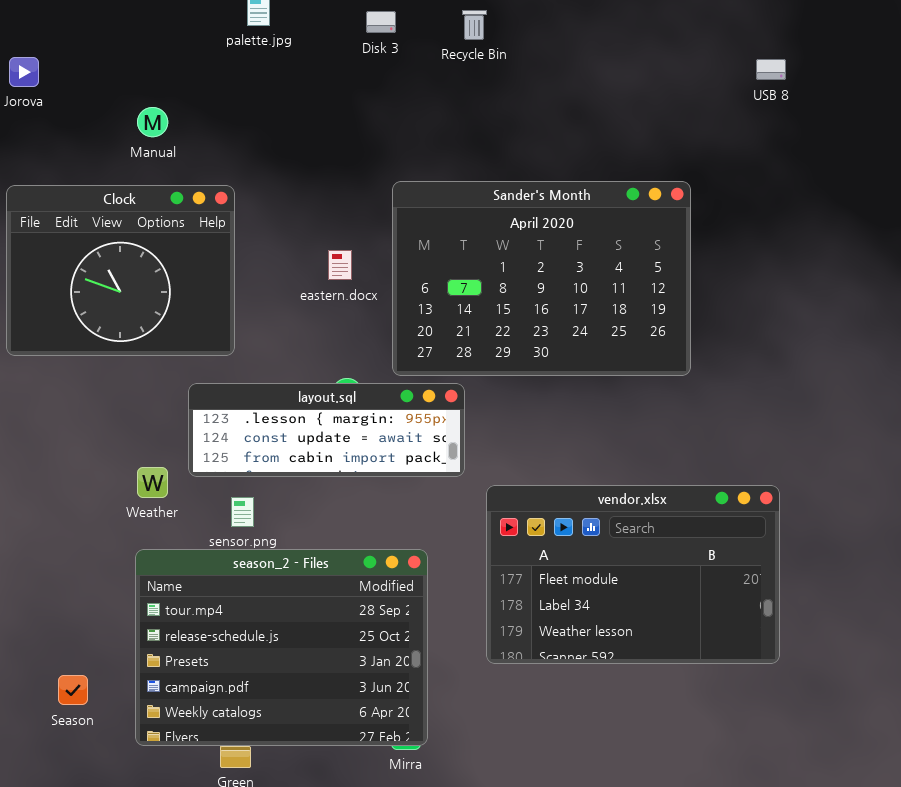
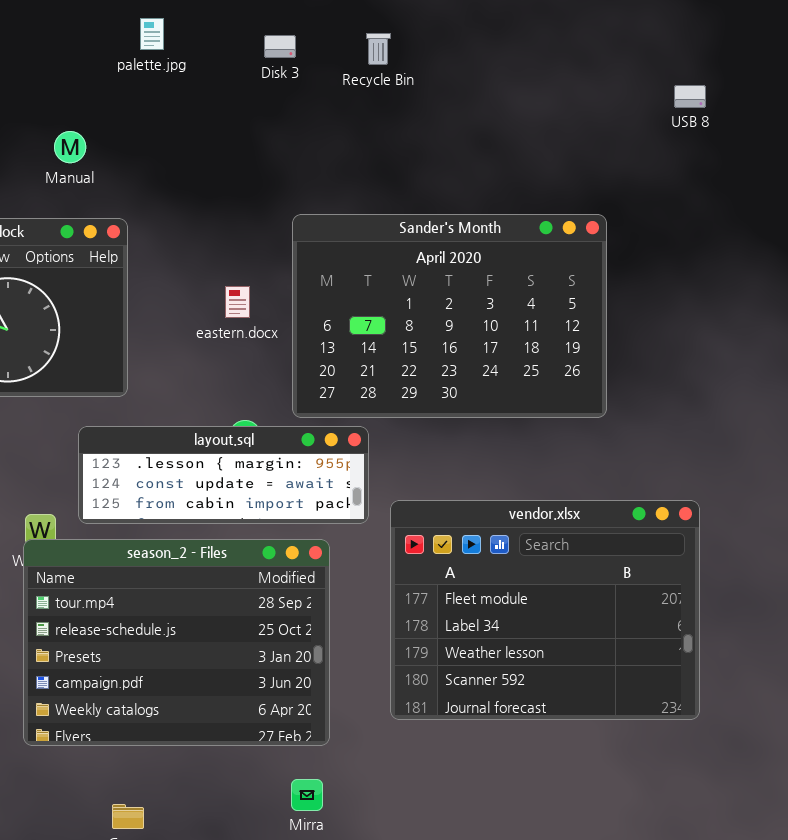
Manual: [137,107,168,137] -> [54,131,86,163], moved
vendor.xlsx: [486,485,780,664] -> [390,500,700,720], resized
season_2 - Files: [135,549,428,746] -> [23,539,330,746], moved

